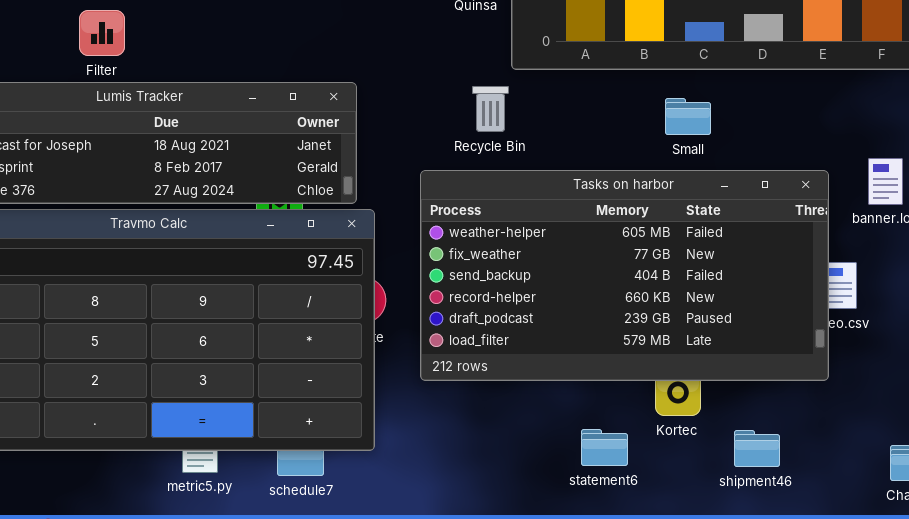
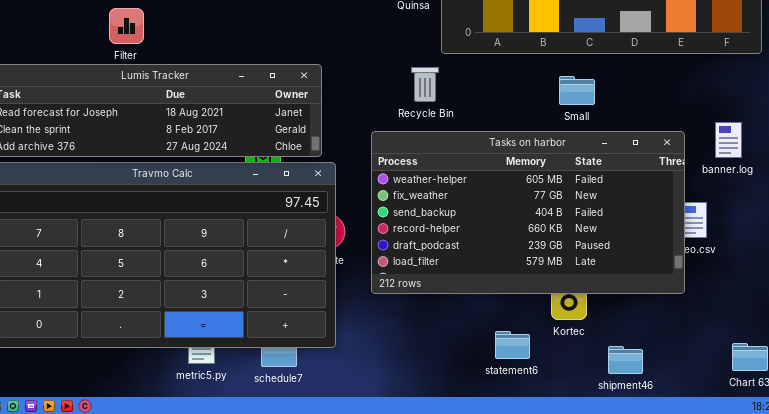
shipment46: [734,430,780,467] -> [608,346,643,374], moved

